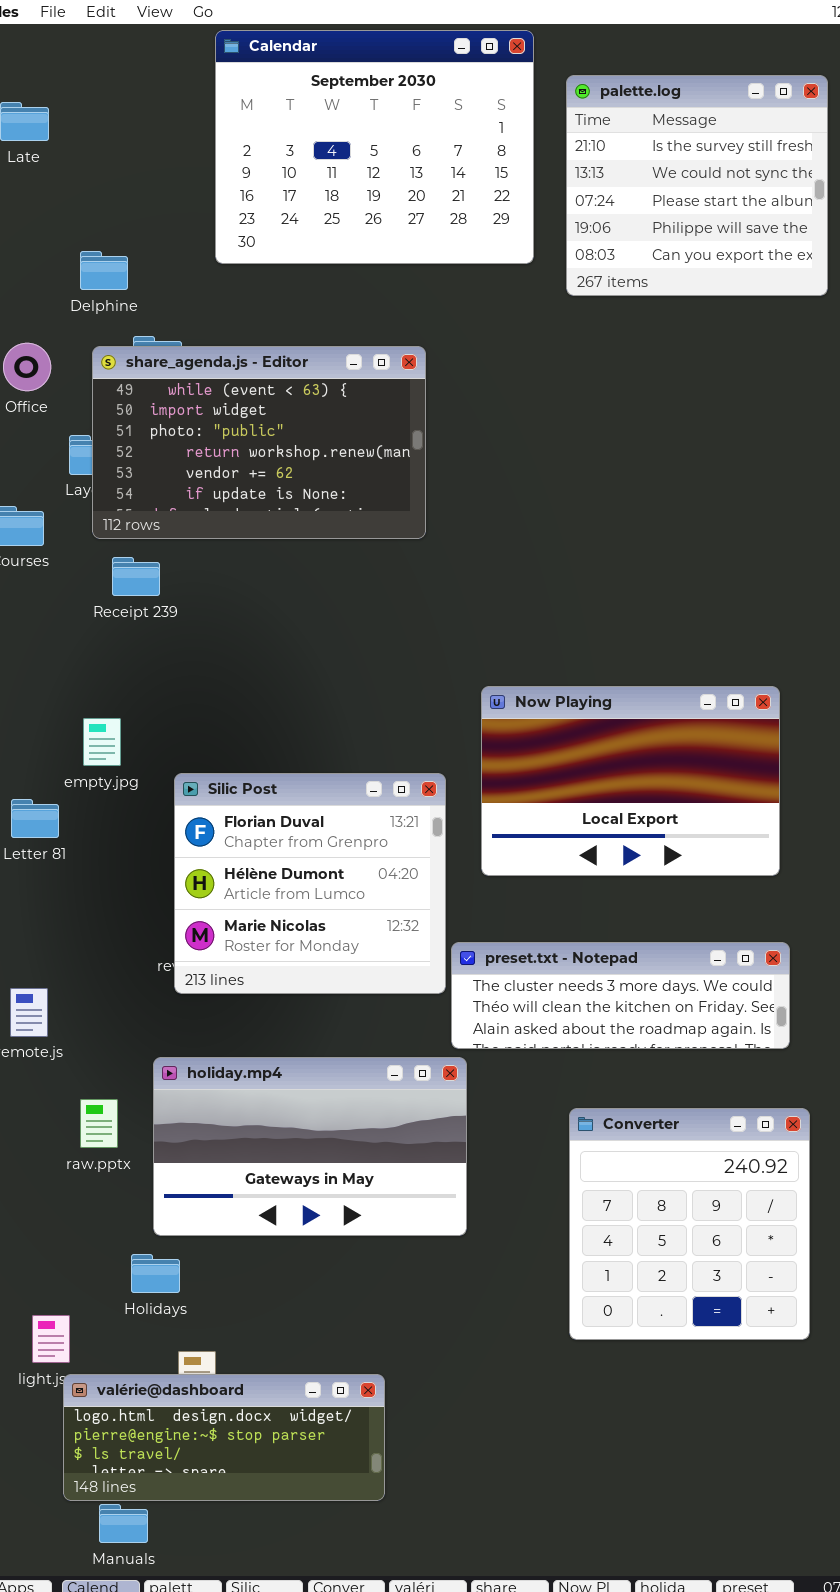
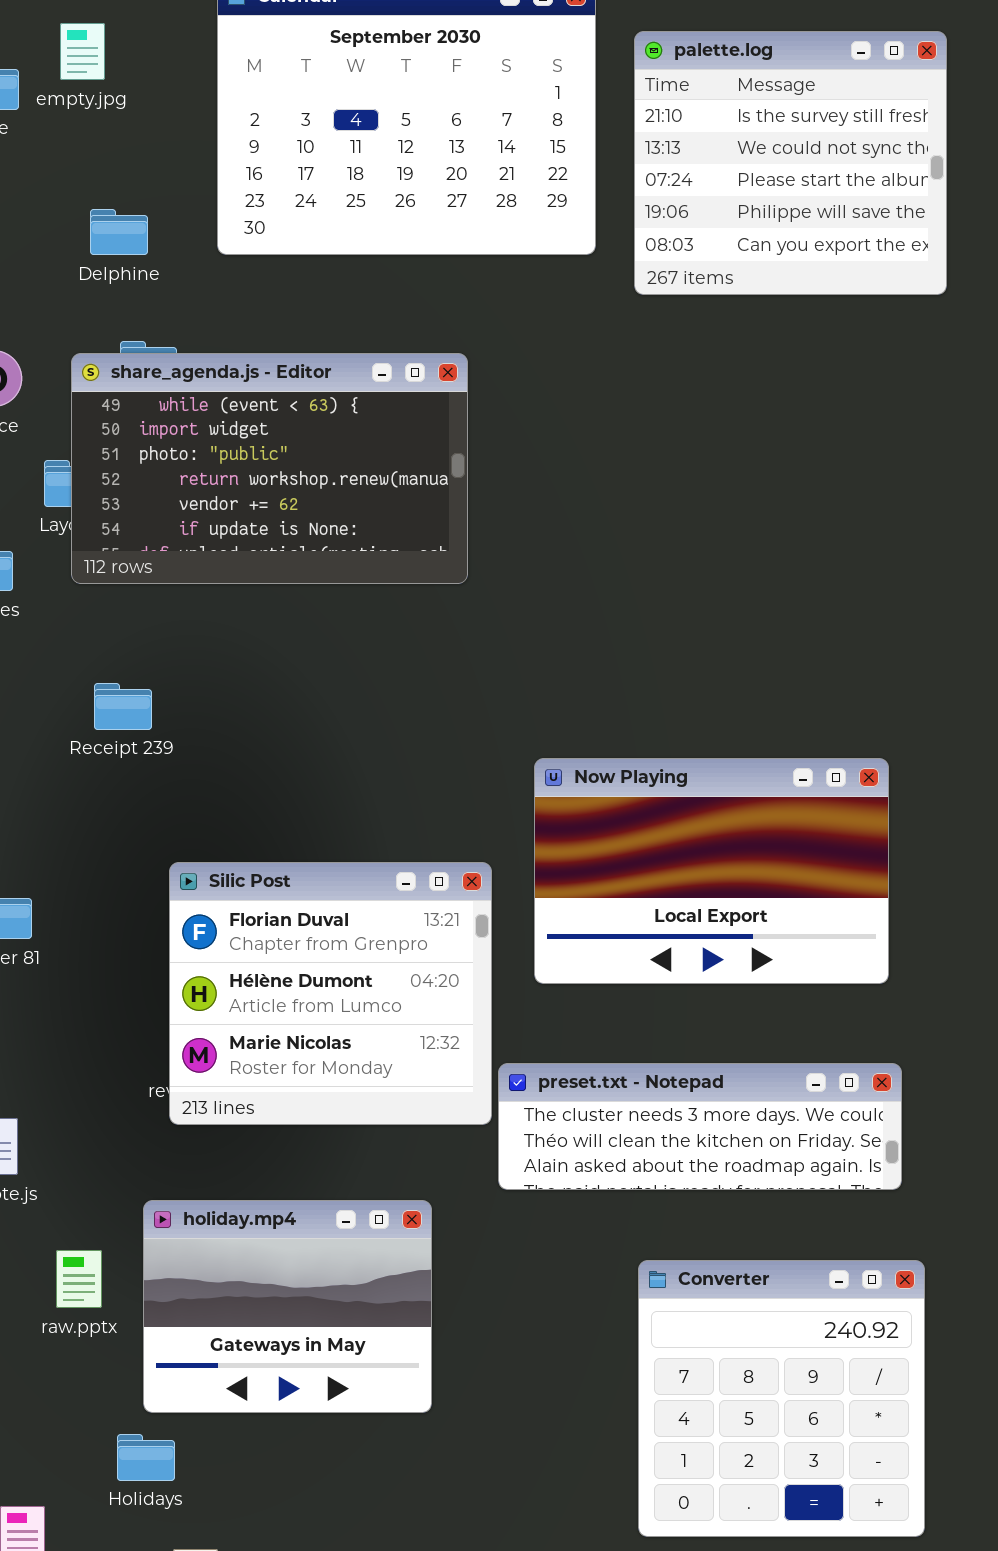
Delphine: [80,251,128,290] -> [90,209,148,255], moved
Receipt 239: [112,557,160,596] -> [94,683,152,730], moved
empty.jpg: [83,718,121,766] -> [60,23,105,80], moved
holiday.mp4: [153,1057,467,1236] -> [143,1200,432,1413], resized

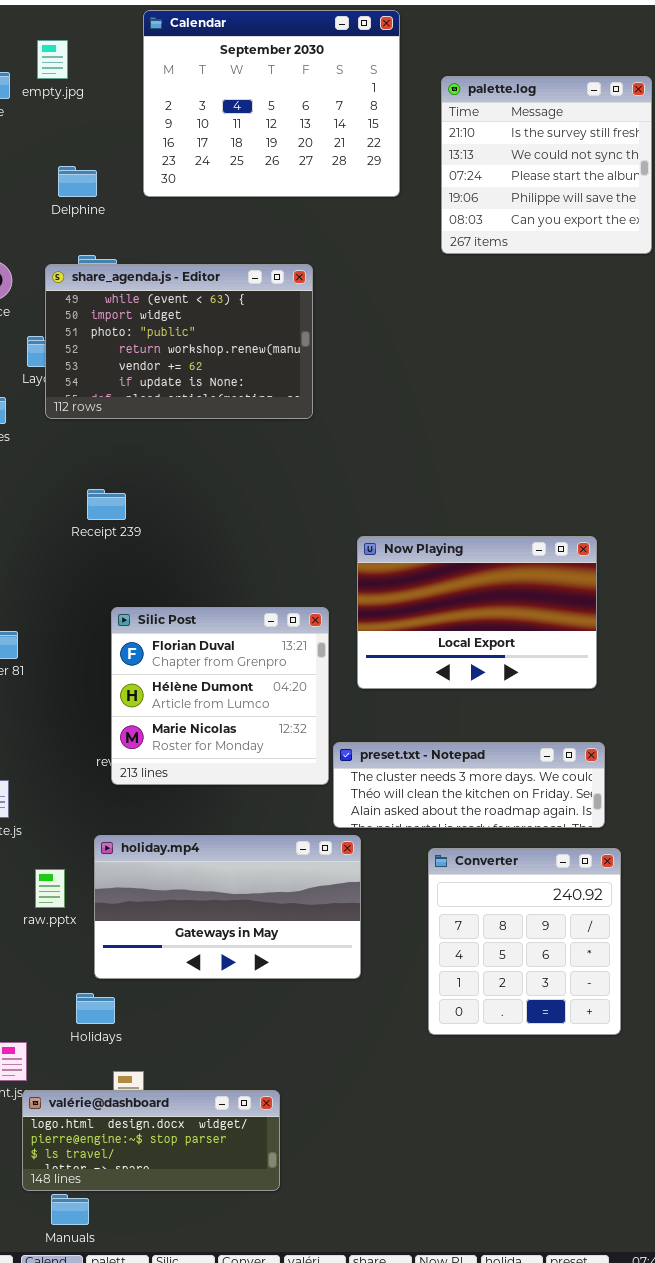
palette.log: [634,31,947,295] -> [441,76,652,254], moved
Receipt 239: [94,683,152,730] -> [87,489,126,520], moved
holiday.mp4: [143,1200,432,1413] -> [94,835,361,979], resized
Converter: [638,1260,925,1537] -> [428,848,621,1035], moved

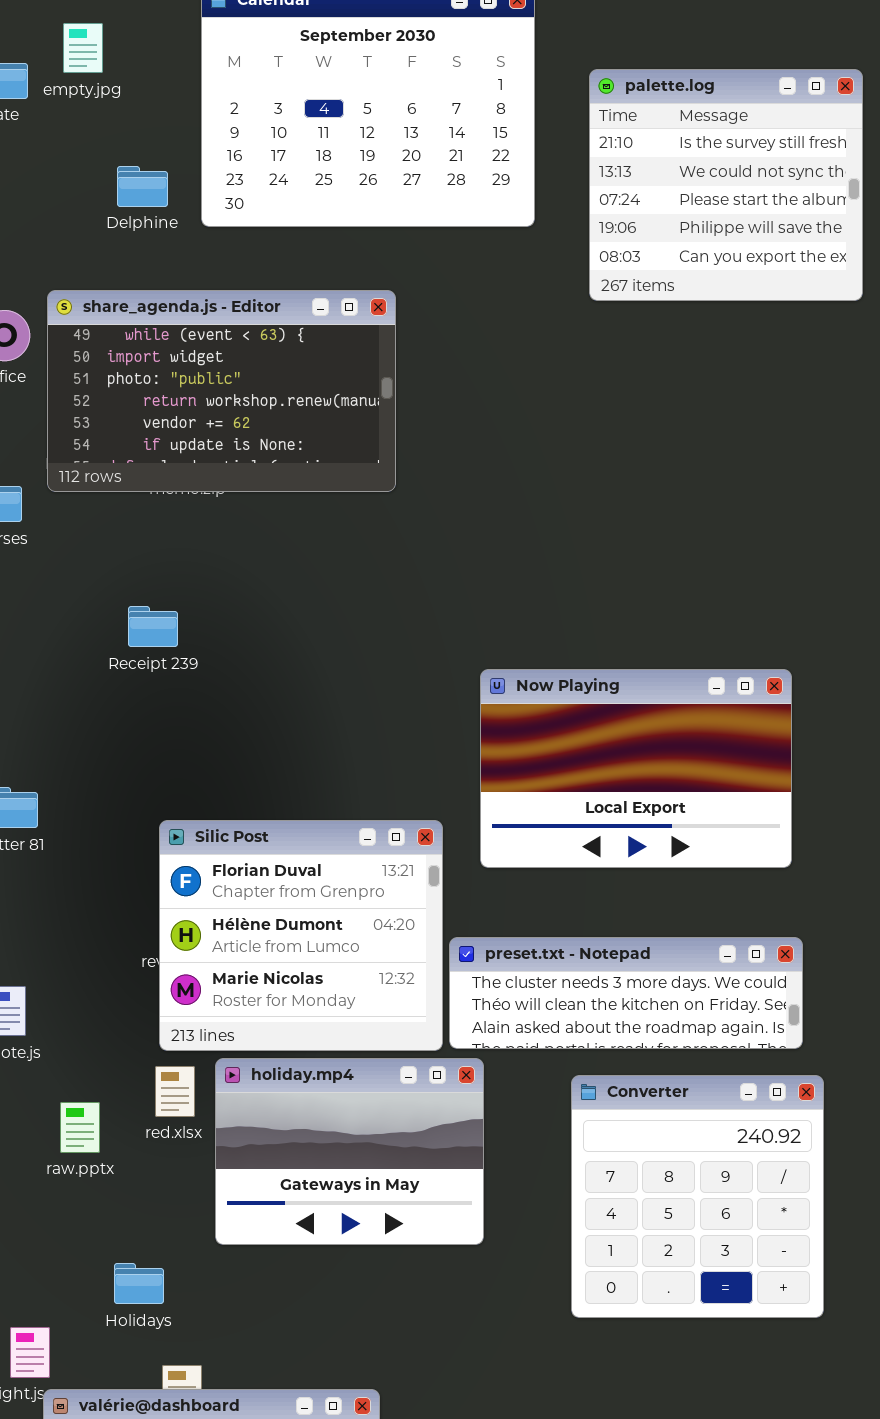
Delphine: [58,166,97,197] -> [117,166,168,207], moved
share_agenda.js - Editor: [45,264,313,419] -> [47,290,396,492], moved
Silic Post: [111,607,329,785] -> [159,820,443,1051], moved
holiday.mp4: [94,835,361,979] -> [215,1058,484,1245], resized

